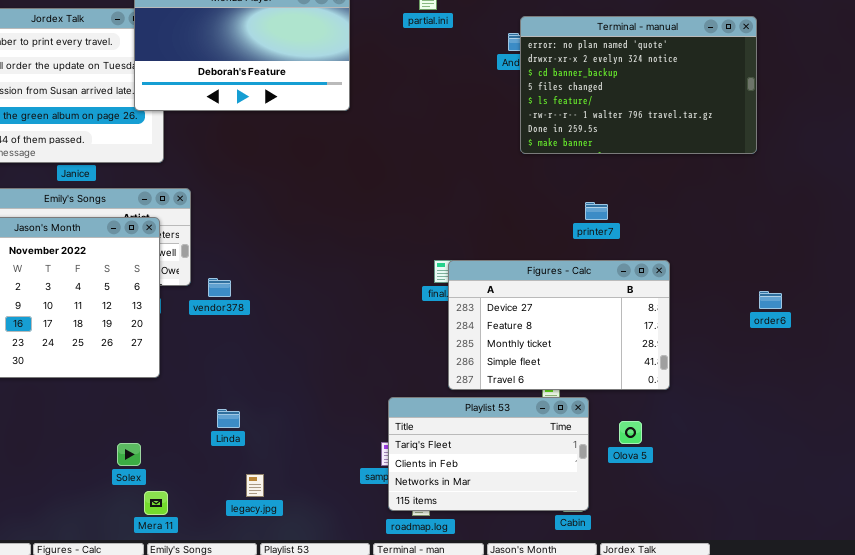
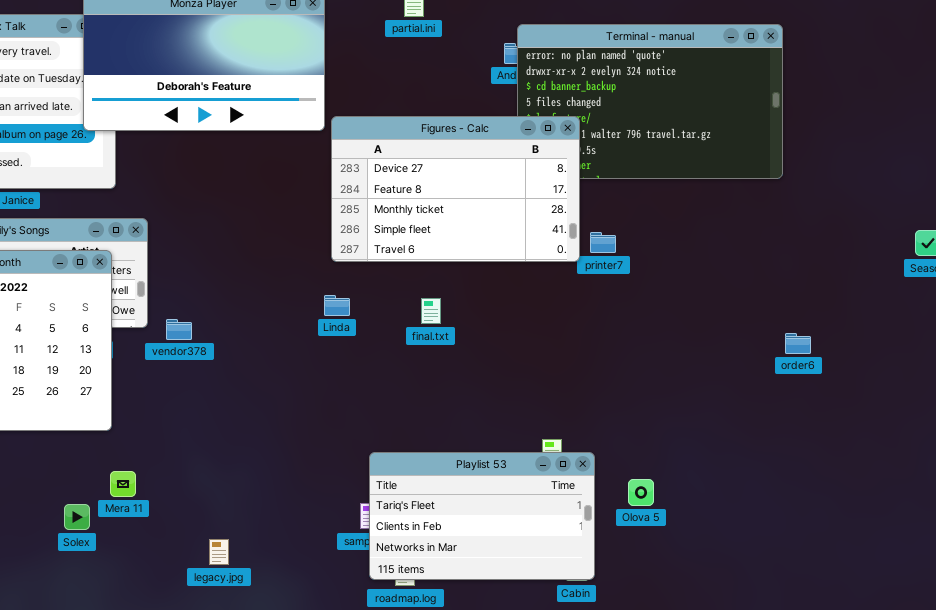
Figures - Calc: [448,260,670,390] -> [331,116,580,262], moved
Linda: [217,409,240,428] -> [324,295,350,316], moved
Mera 11: [144,491,168,515] -> [110,471,136,497], moved

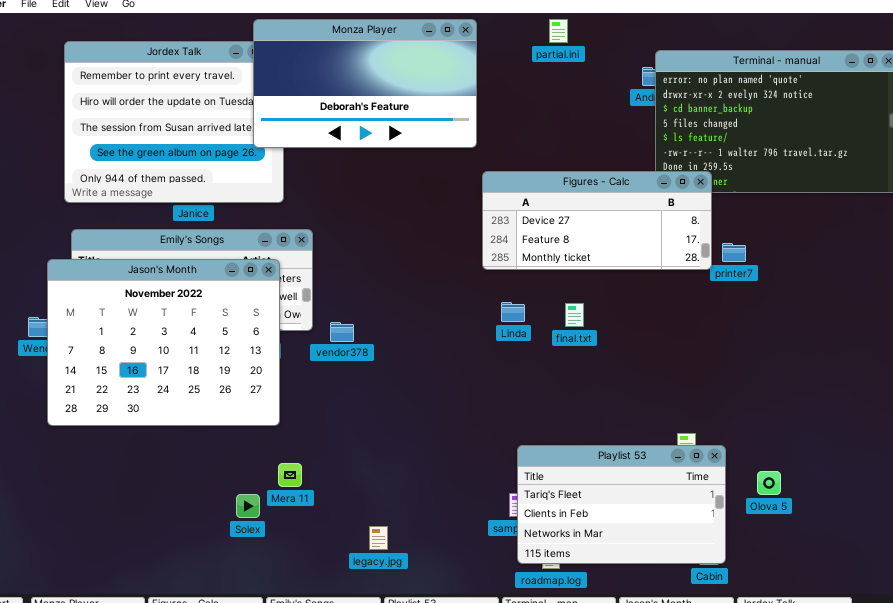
Figures - Calc: [331,116,580,262] -> [482,171,712,270], resized
Linda: [324,295,350,316] -> [501,302,525,322], moved

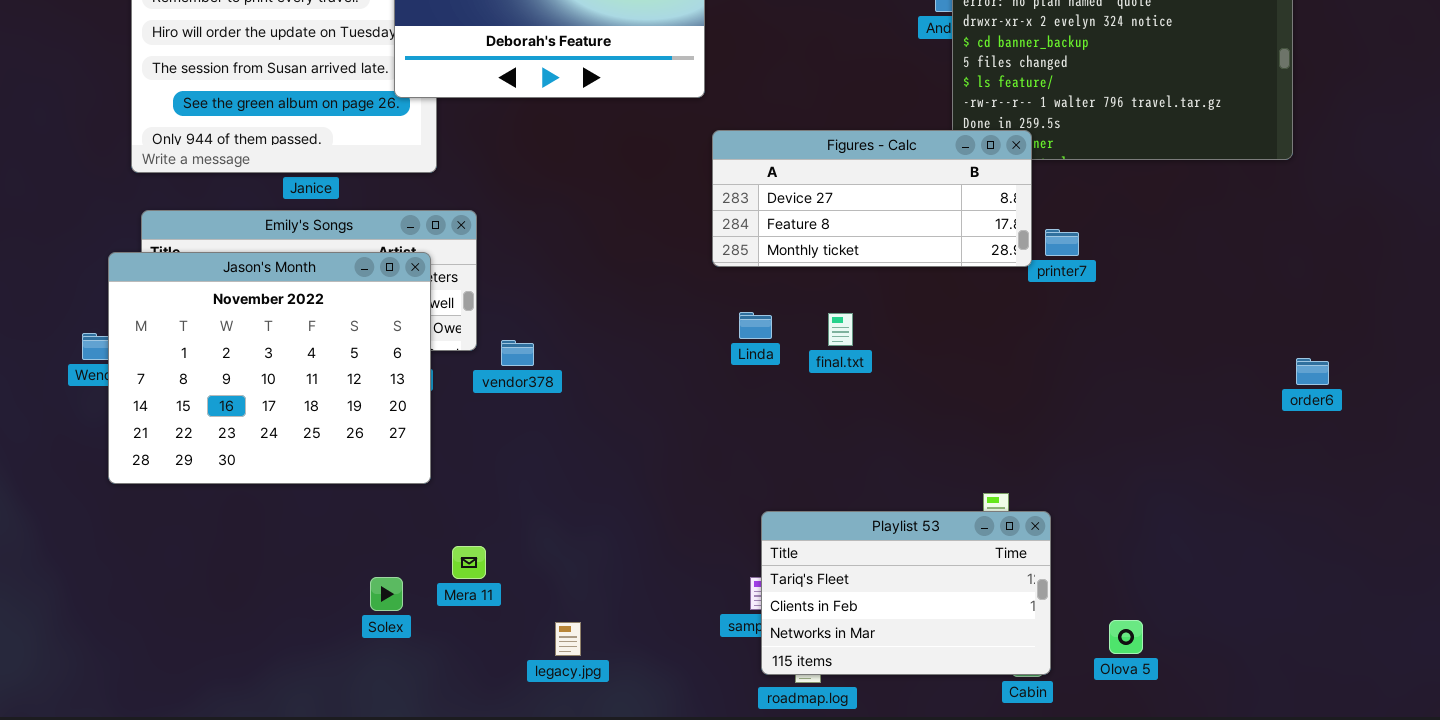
Mera 11: [278,463,302,487] -> [452,546,486,579], moved
Olova 5: [757,471,781,495] -> [1109,620,1143,654], moved

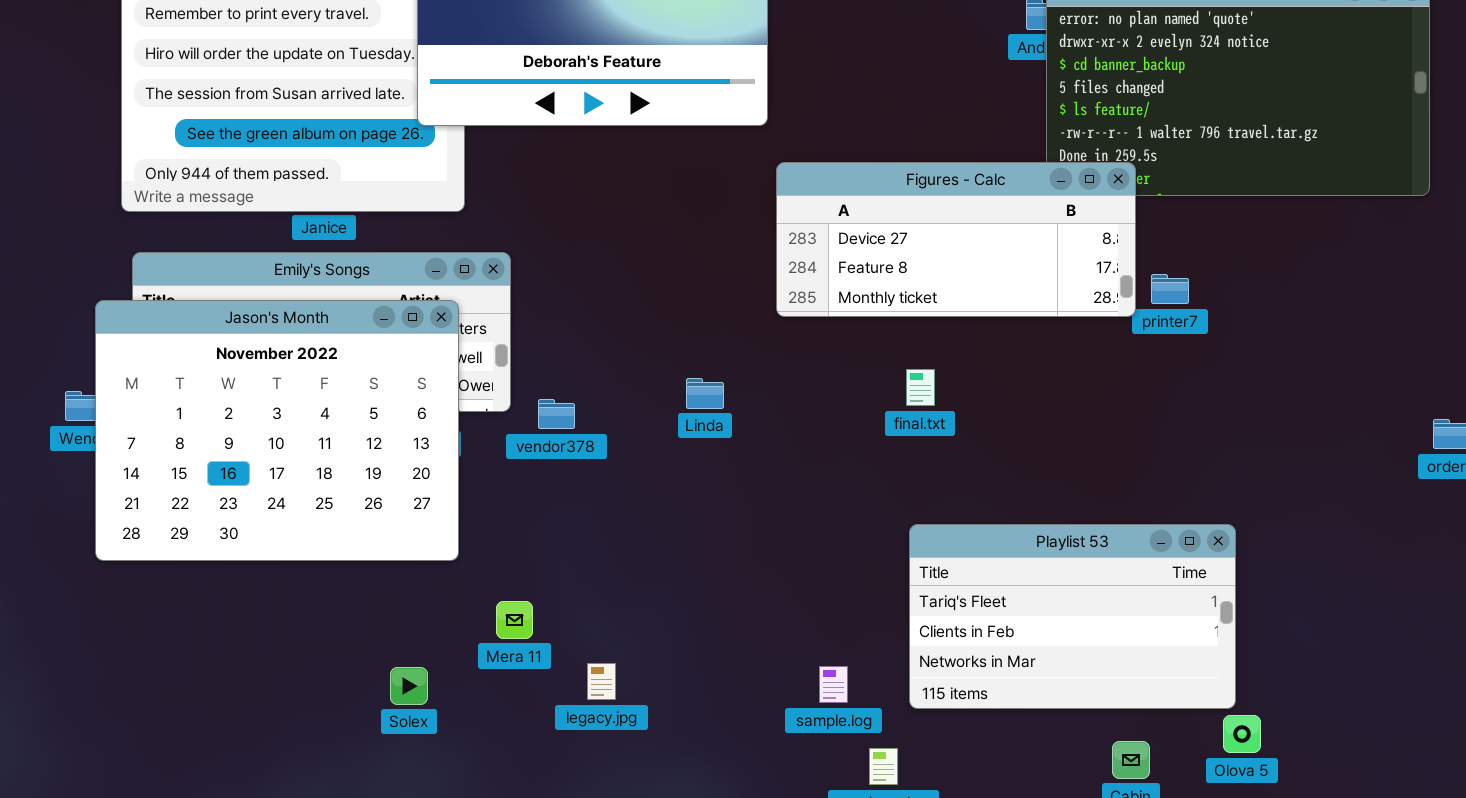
Linda: [739,312,772,339] -> [686,378,724,409], moved
Playlist 53: [761,511,1051,675] -> [909,524,1236,709], moved
Mera 11: [452,546,486,579] -> [496,601,533,639], moved
legacy.jpg: [555,622,581,656] -> [587,663,616,700], moved

